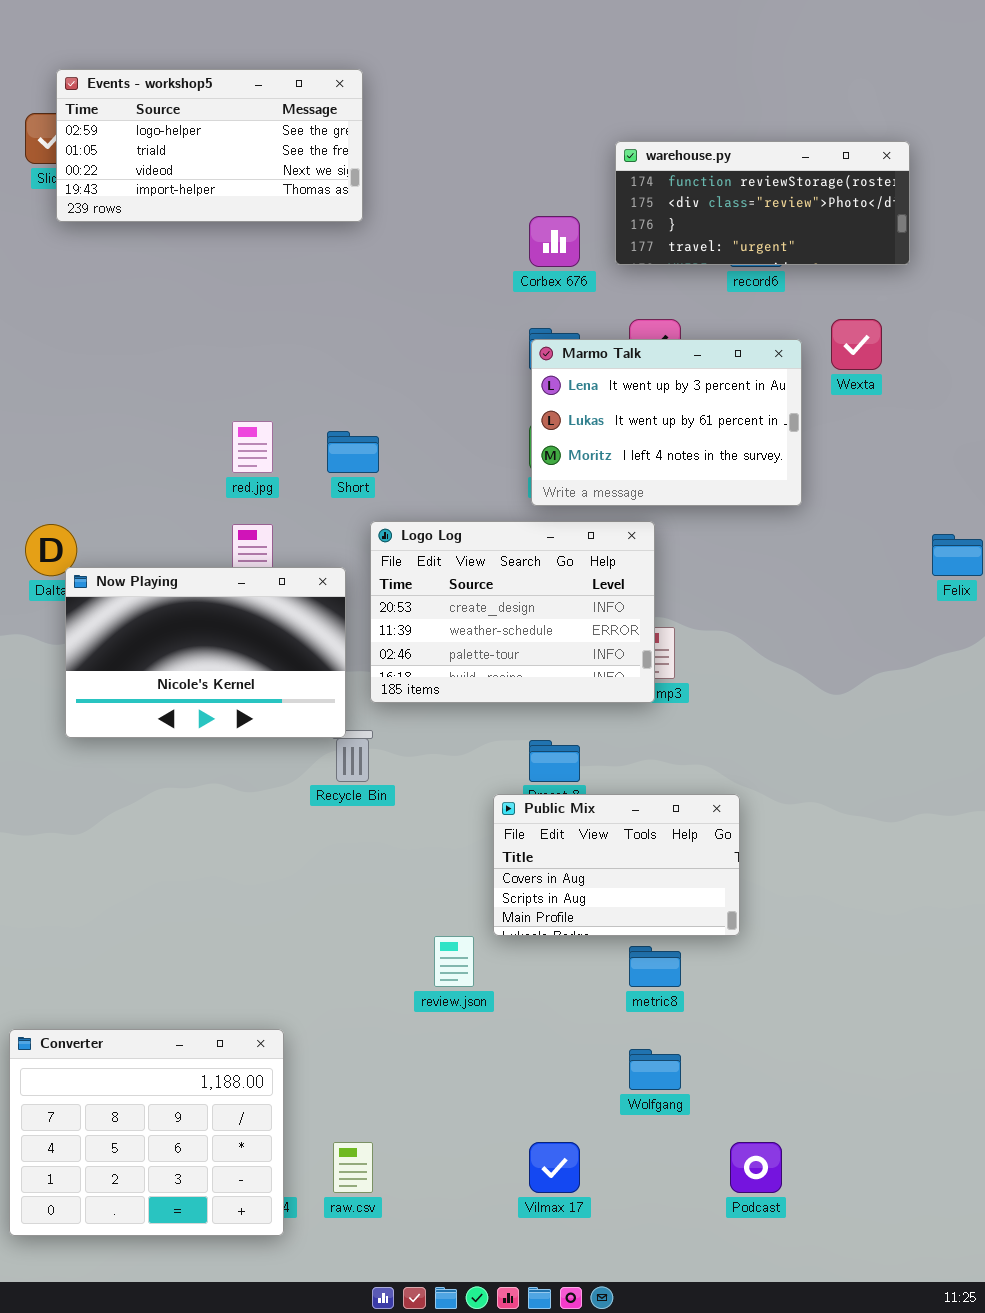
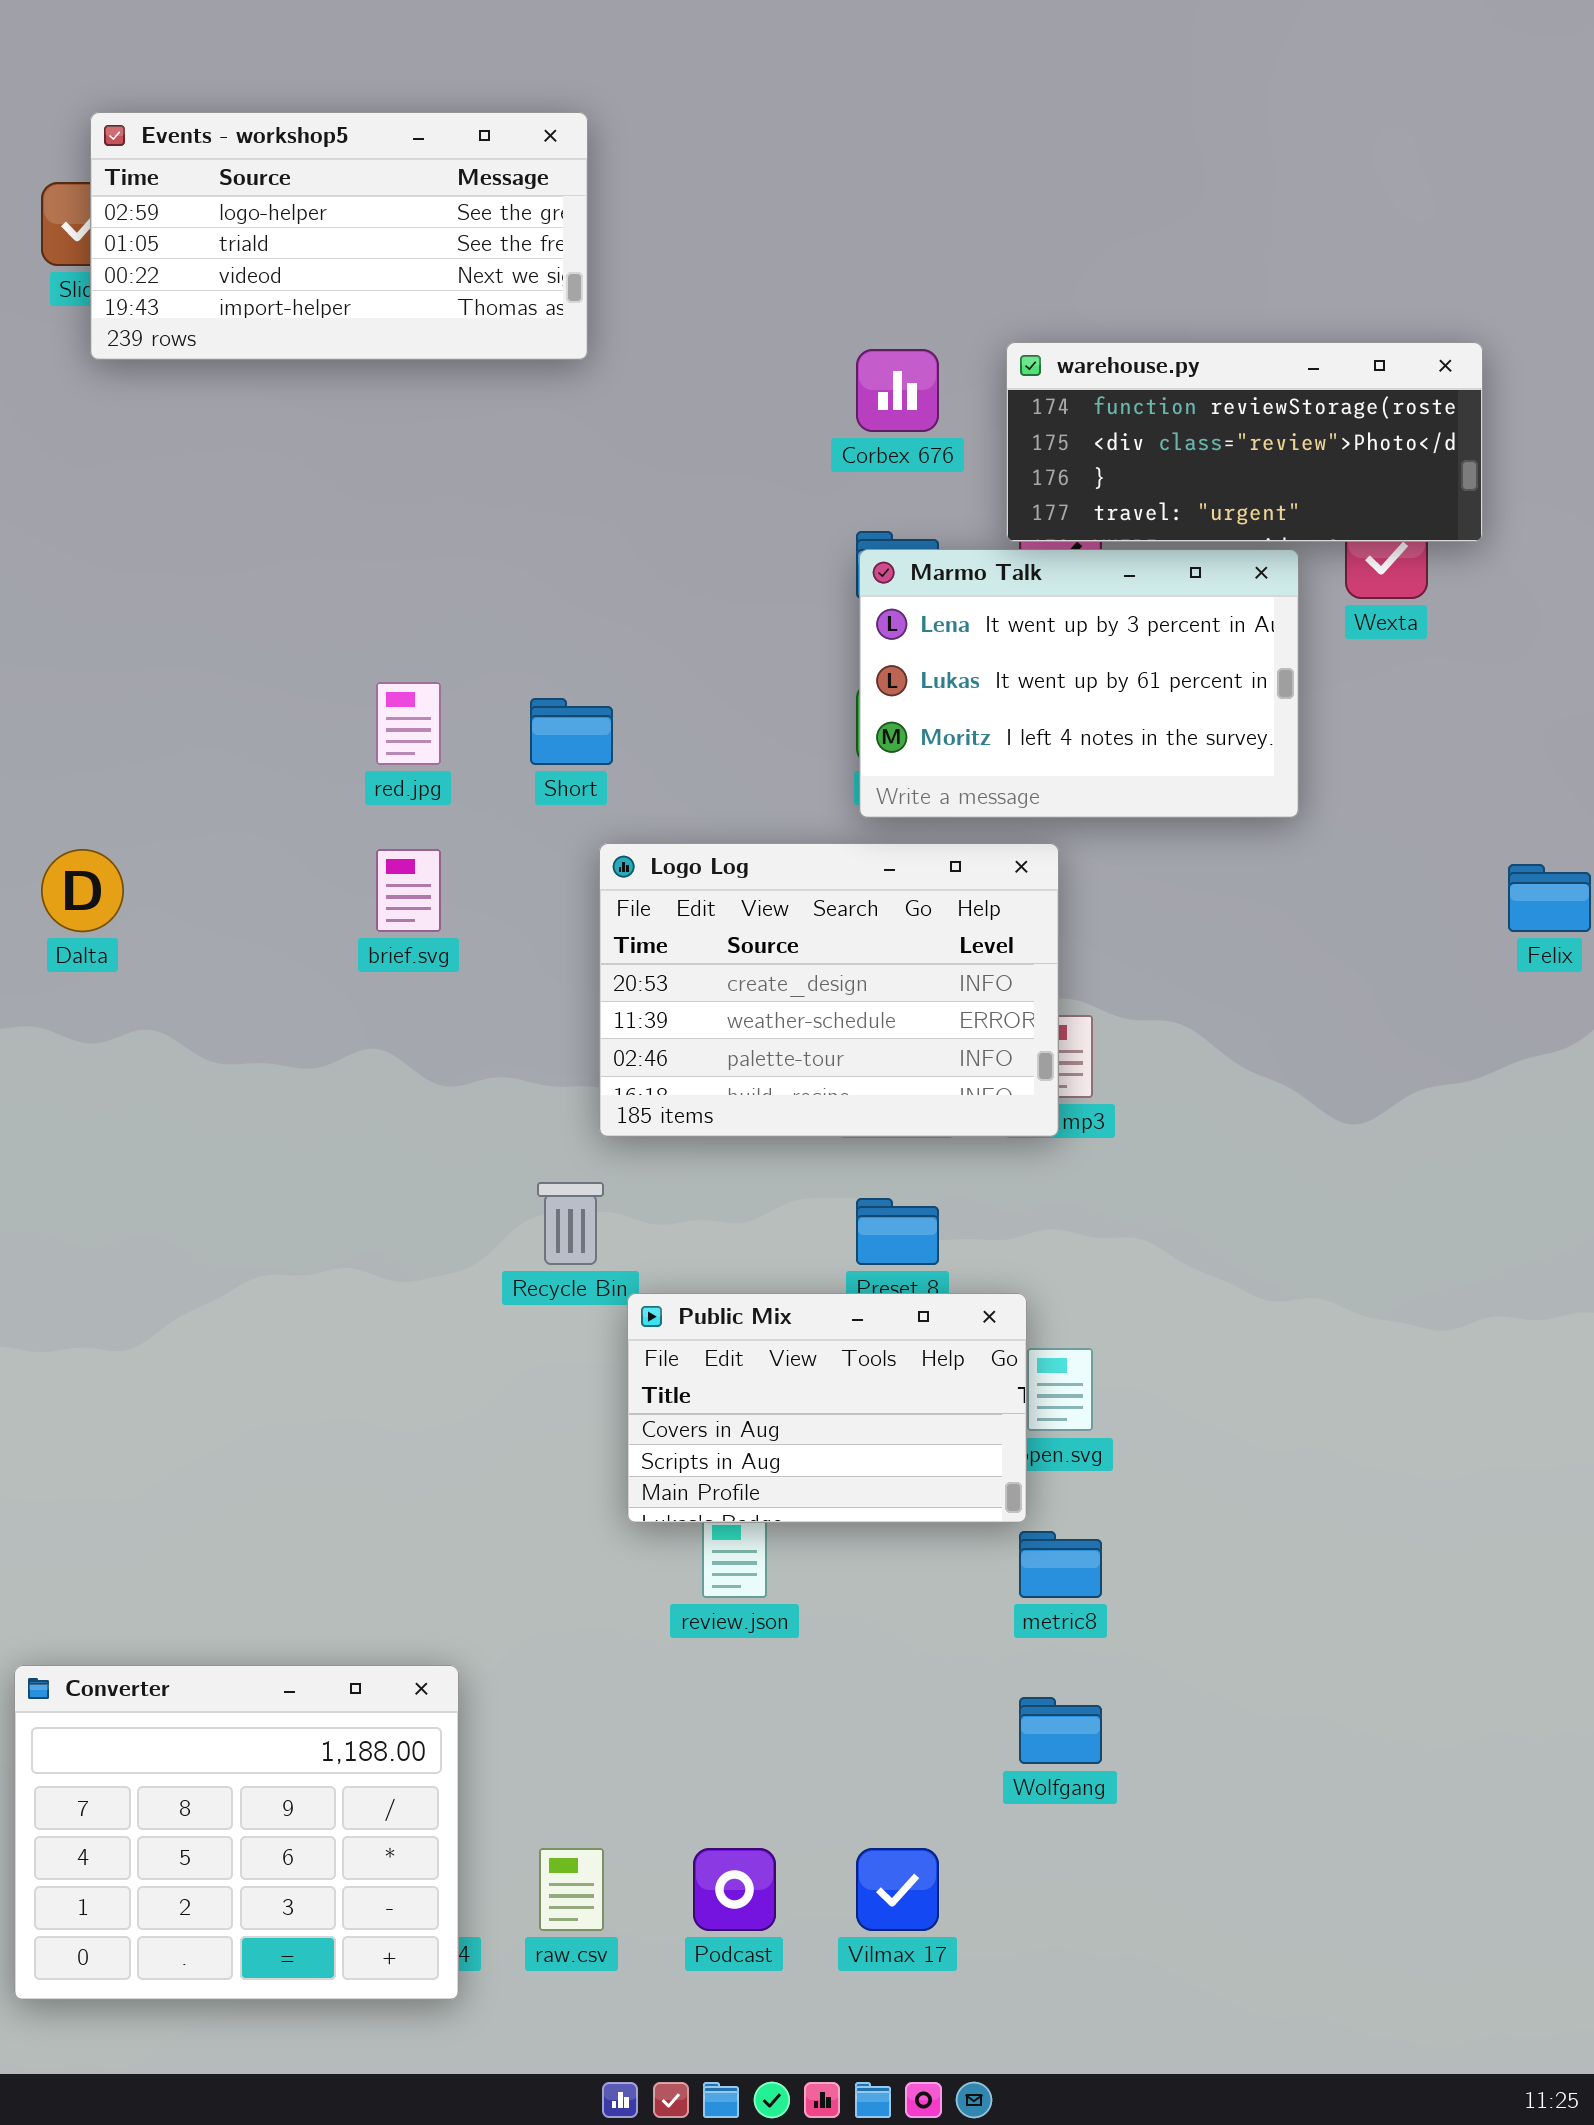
warehouse.py: [615,141,910,265] -> [1006,342,1483,542], moved
Now Playing: [65,567,346,738] -> none, closed
Public Mix: [493,794,740,936] -> [627,1293,1027,1523], moved
Podcast: [730,1142,782,1193] -> [693,1848,776,1931], moved

